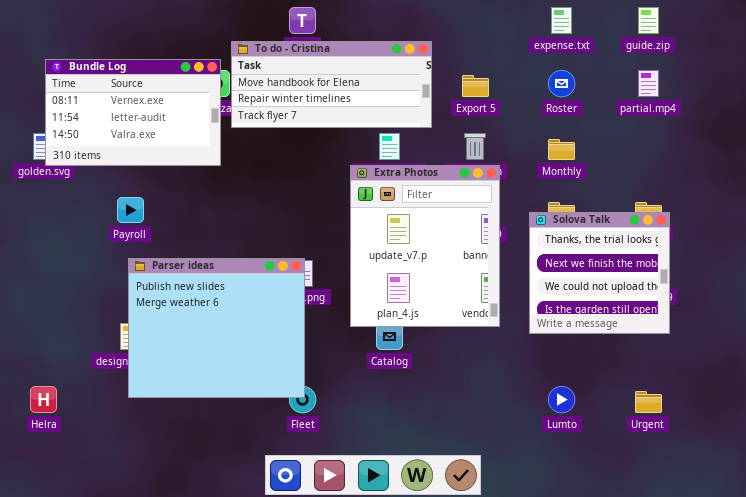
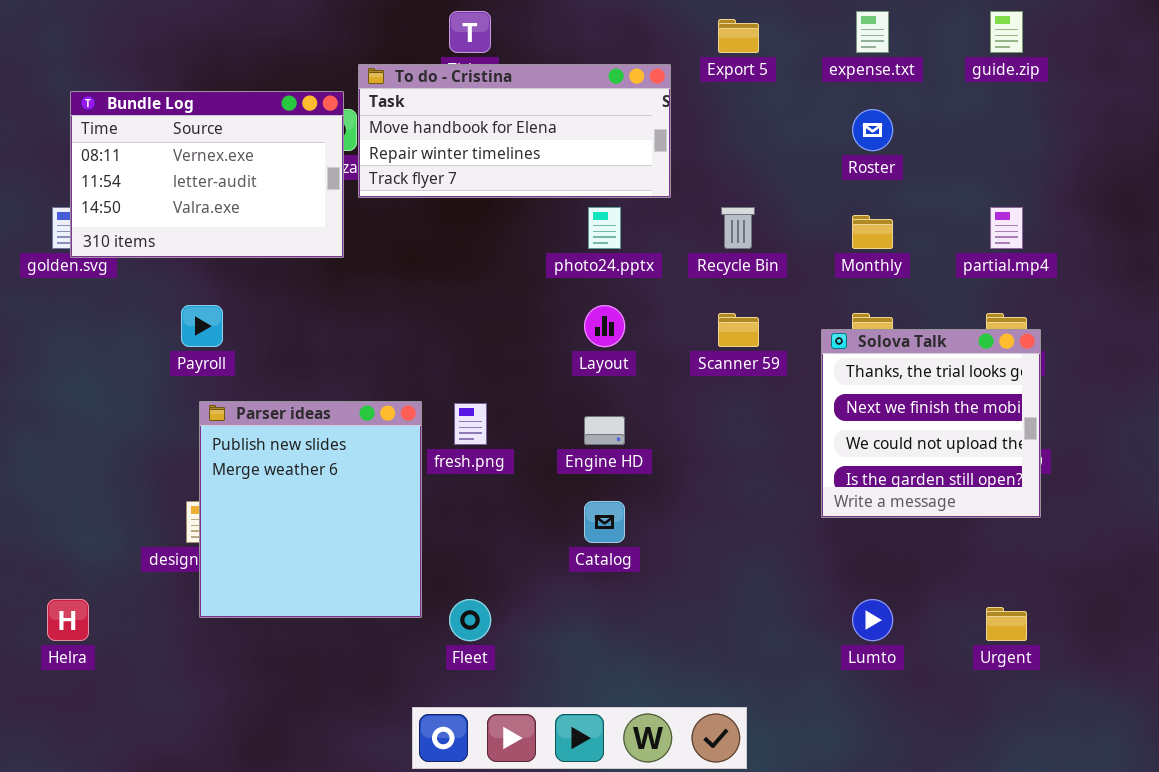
partial.mp4: [638,70,659,97] -> [990,207,1023,249], moved
Export 5: [462,75,489,97] -> [718,19,759,53], moved
Extra Photos: [350,165,500,327] -> none, closed
Parser ideas: [128,258,305,398] -> [199,401,422,618], resized

